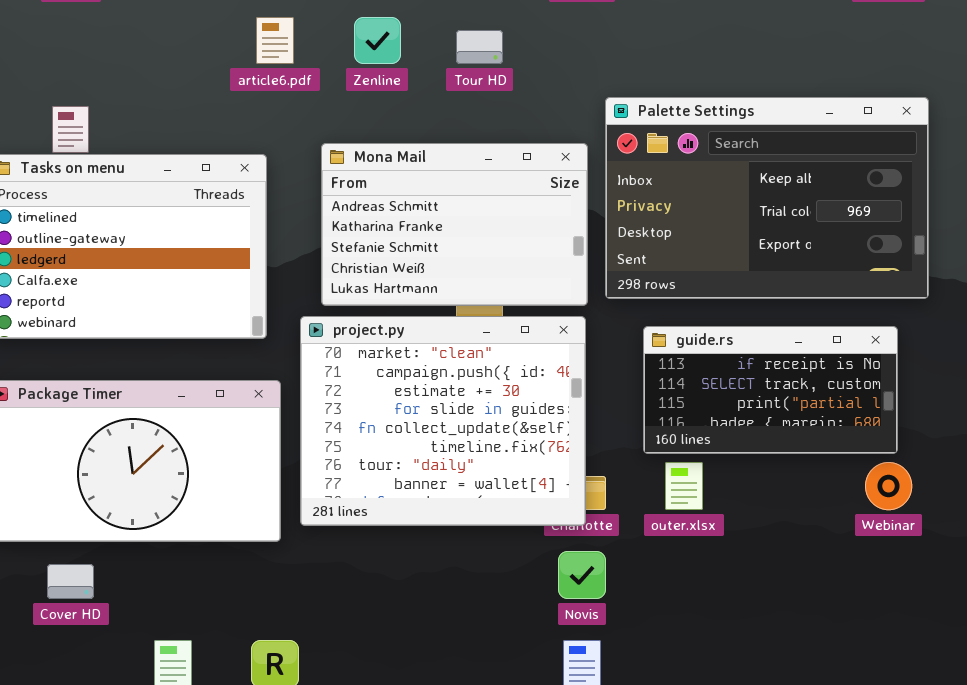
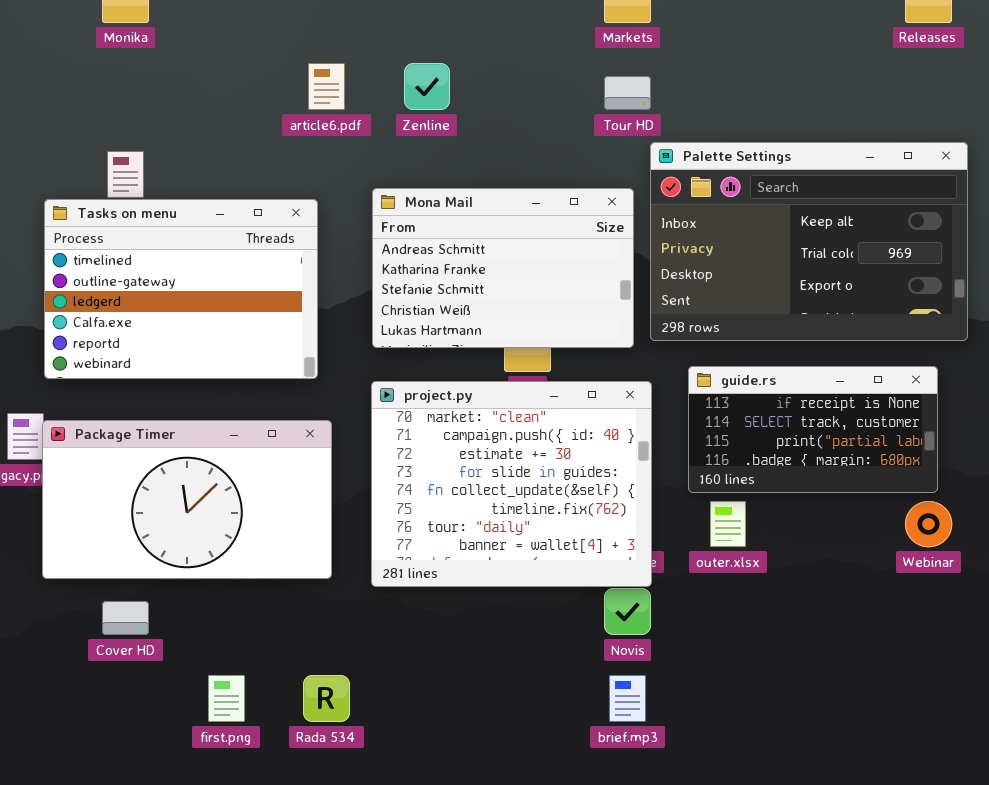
Tour HD: [456,30,503,64] -> [604,76,651,110], moved
project.py: [300,316,586,526] -> [371,381,652,587], moved

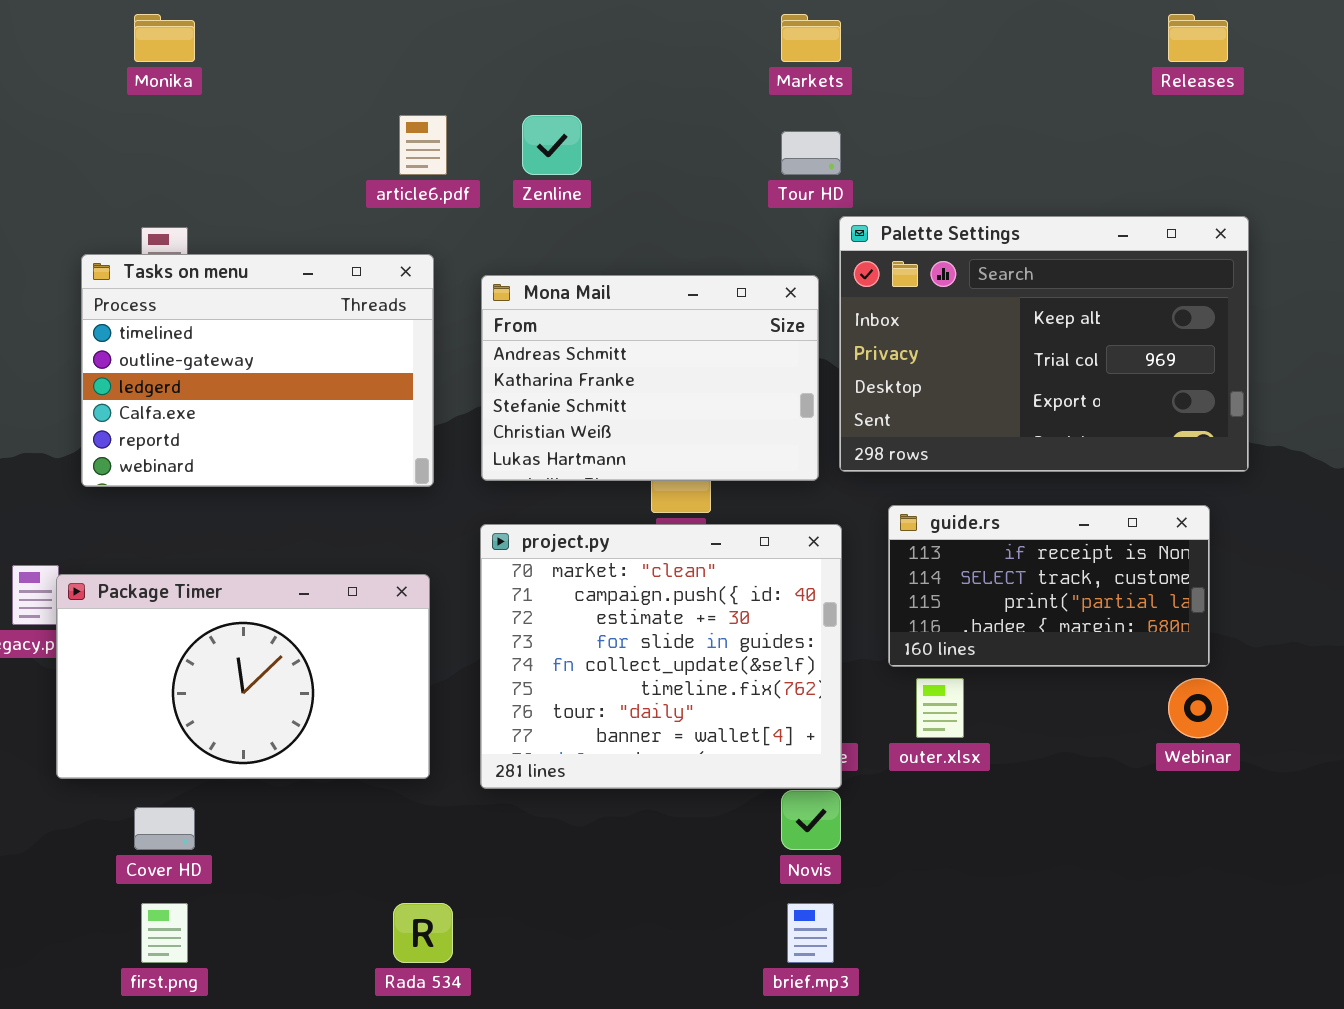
Tasks on menu: [44,199,318,379] -> [81,254,434,487], moved
first.png: [208,675,245,722] -> [141,903,188,963], moved

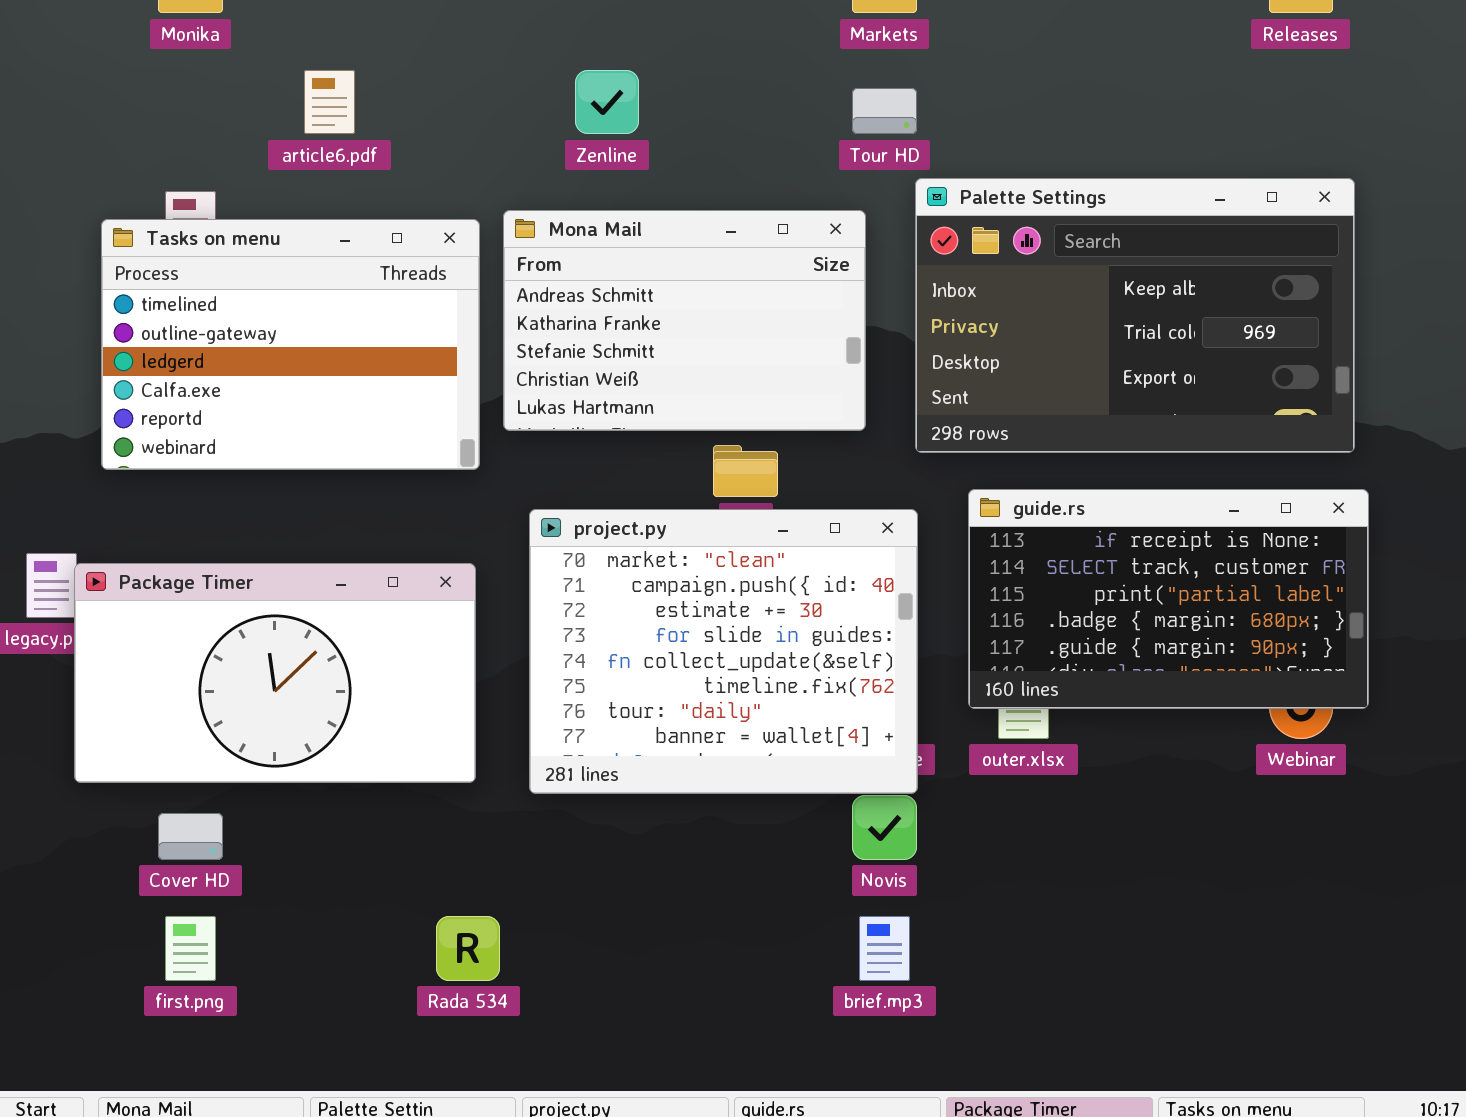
article6.pdf: [399,115,447,175] -> [304,70,355,134], moved
Mona Mail: [481,275,819,481] -> [503,210,866,431], moved
guide.rs: [888,505,1210,667] -> [968,489,1369,709], resized

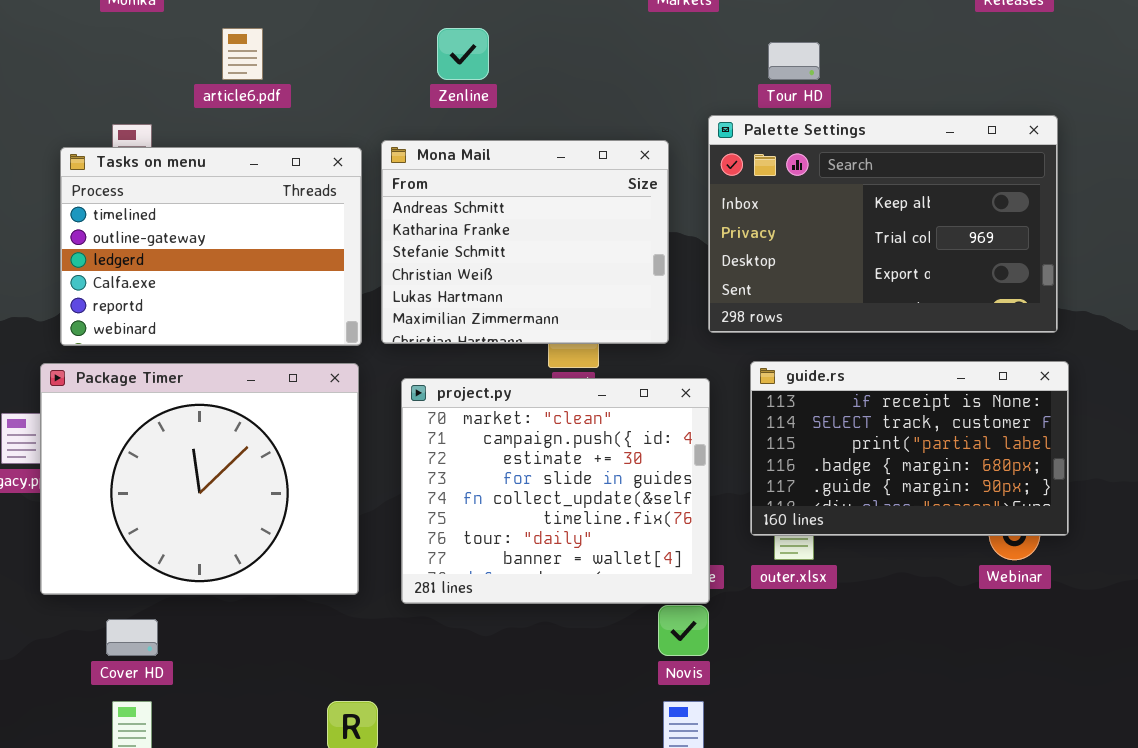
Tour HD: [852,88,917,134] -> [768,42,820,80], moved
Mona Mail: [503,210,866,431] -> [381,140,669,344], resized
Package Timer: [74,563,476,783] -> [40,363,359,595], resized

